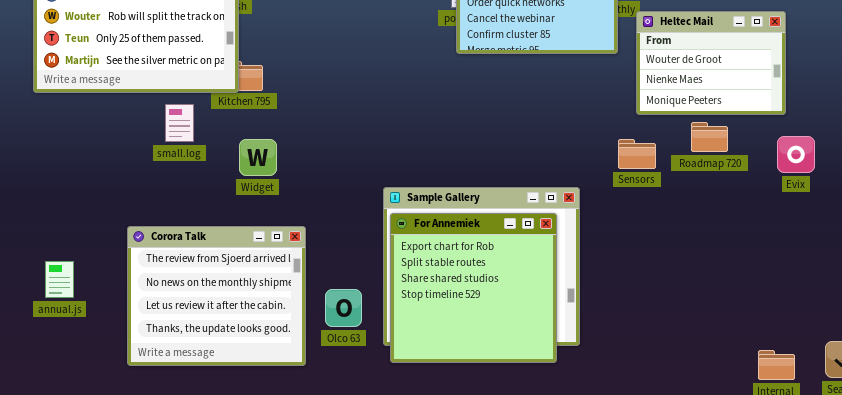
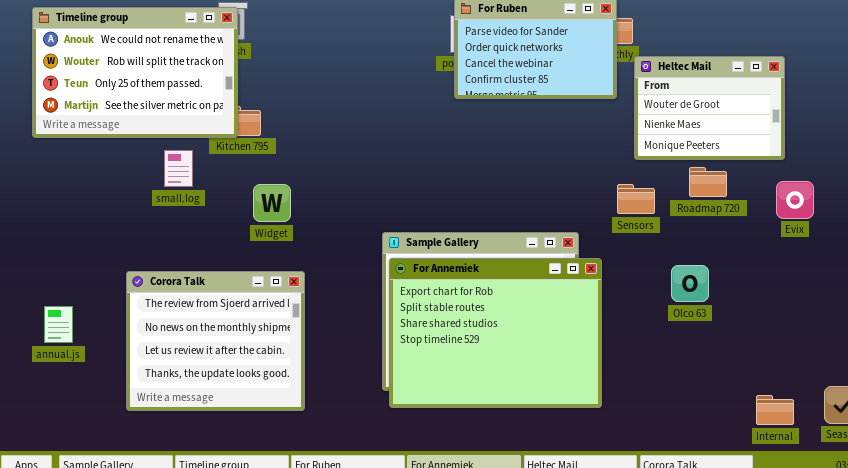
Widget: [239,139,277,176] -> [253,184,291,222], moved
For Annemiek: [390,213,557,363] -> [389,258,602,408], resized
Olco 63: [325,289,362,327] -> [671,265,709,302], moved

